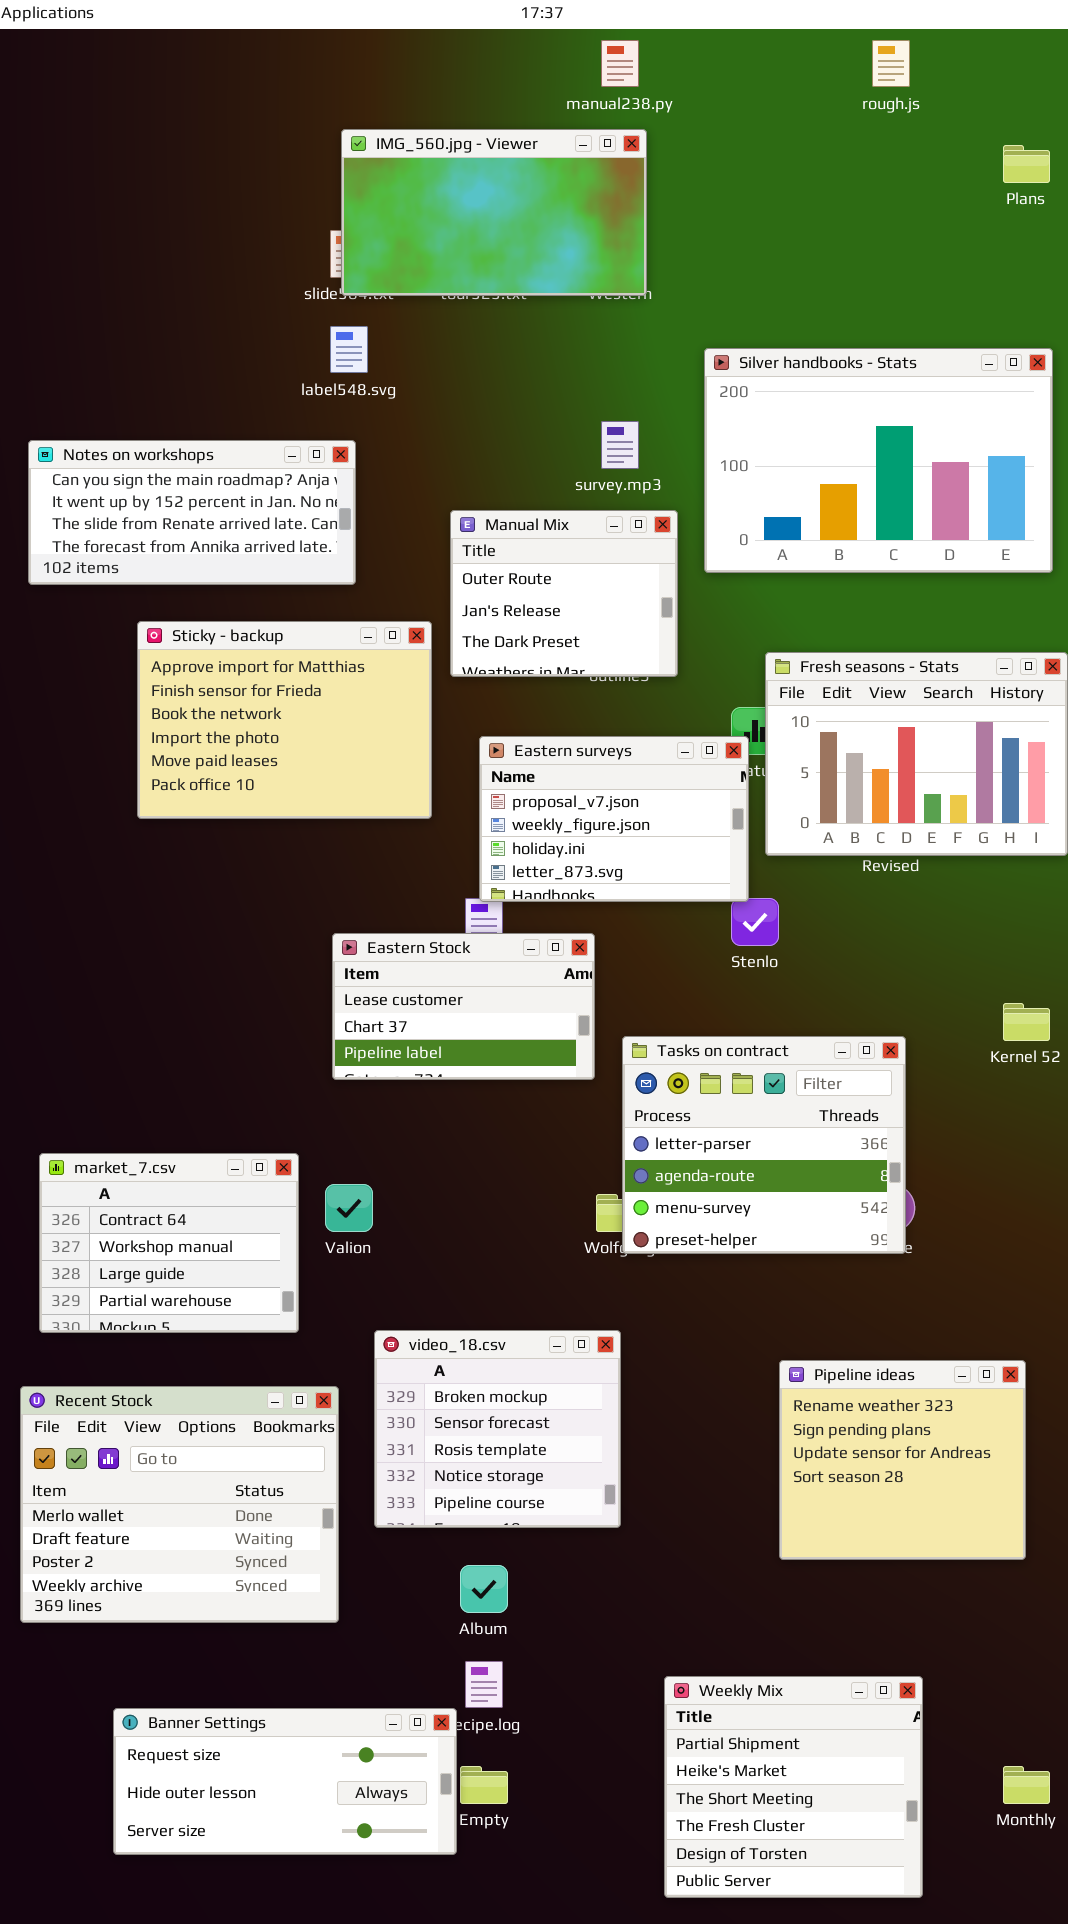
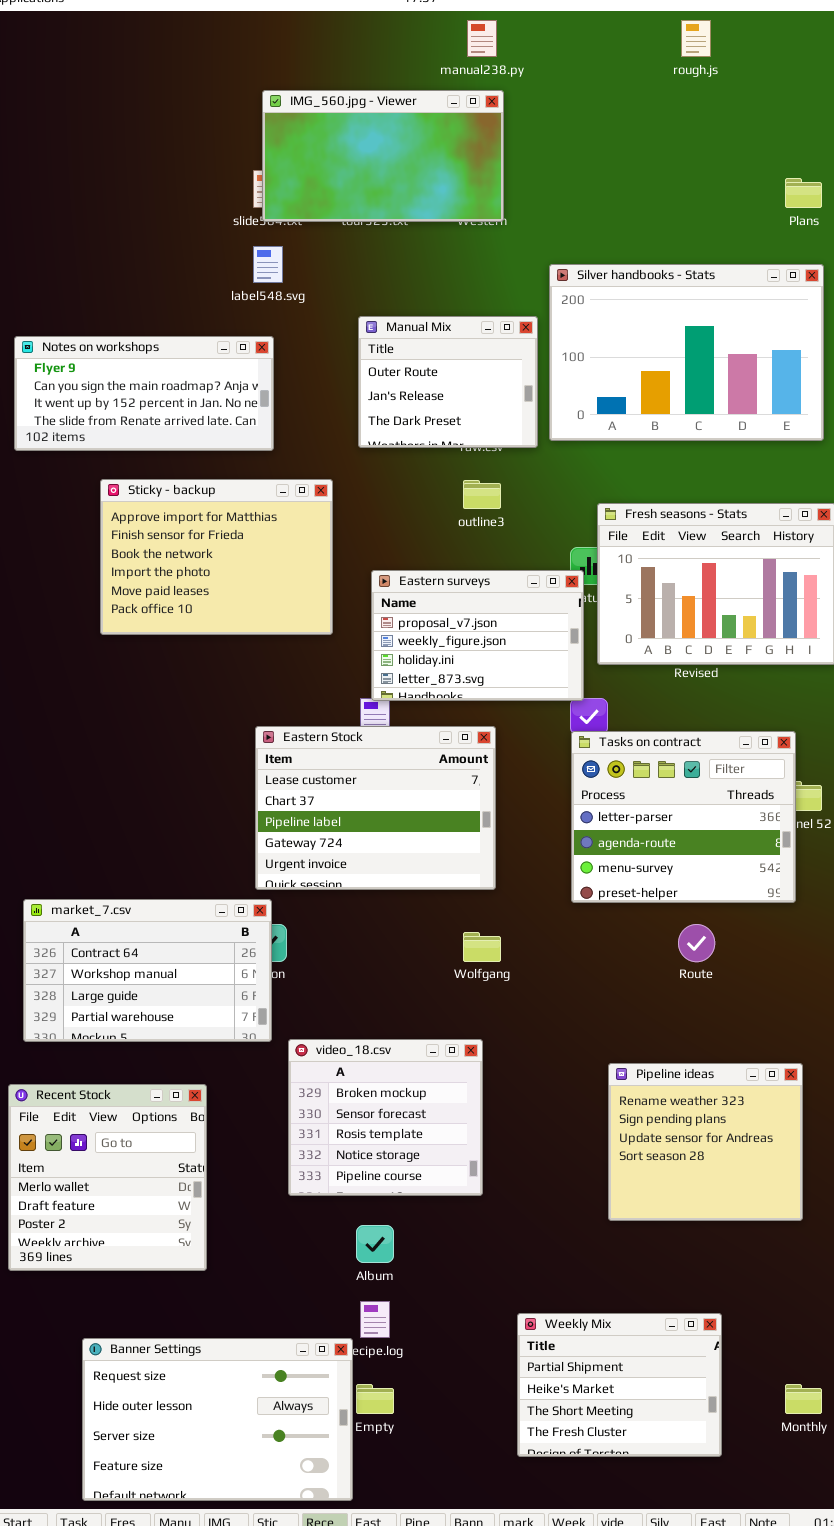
Plans: [1003,145,1050,183] -> [785,178,822,208], moved
Notes on workshops: [28,440,356,585] -> [14,336,274,451], scrolled up 1 row
Manual Mix: [450,510,678,677] -> [358,316,538,448], moved
Eastern Stock: [332,933,595,1080] -> [255,726,496,890], resized
Tasks on contract: [622,1036,906,1254] -> [571,731,796,903], moved
market_7.csv: [39,1153,299,1333] -> [23,899,272,1042], resized
Recent Stock: [20,1386,339,1623] -> [8,1084,207,1271], resized
Weekly Mix: [664,1676,923,1898] -> [517,1313,722,1457], resized
Banner Settings: [113,1708,457,1855] -> [82,1338,353,1501], resized

